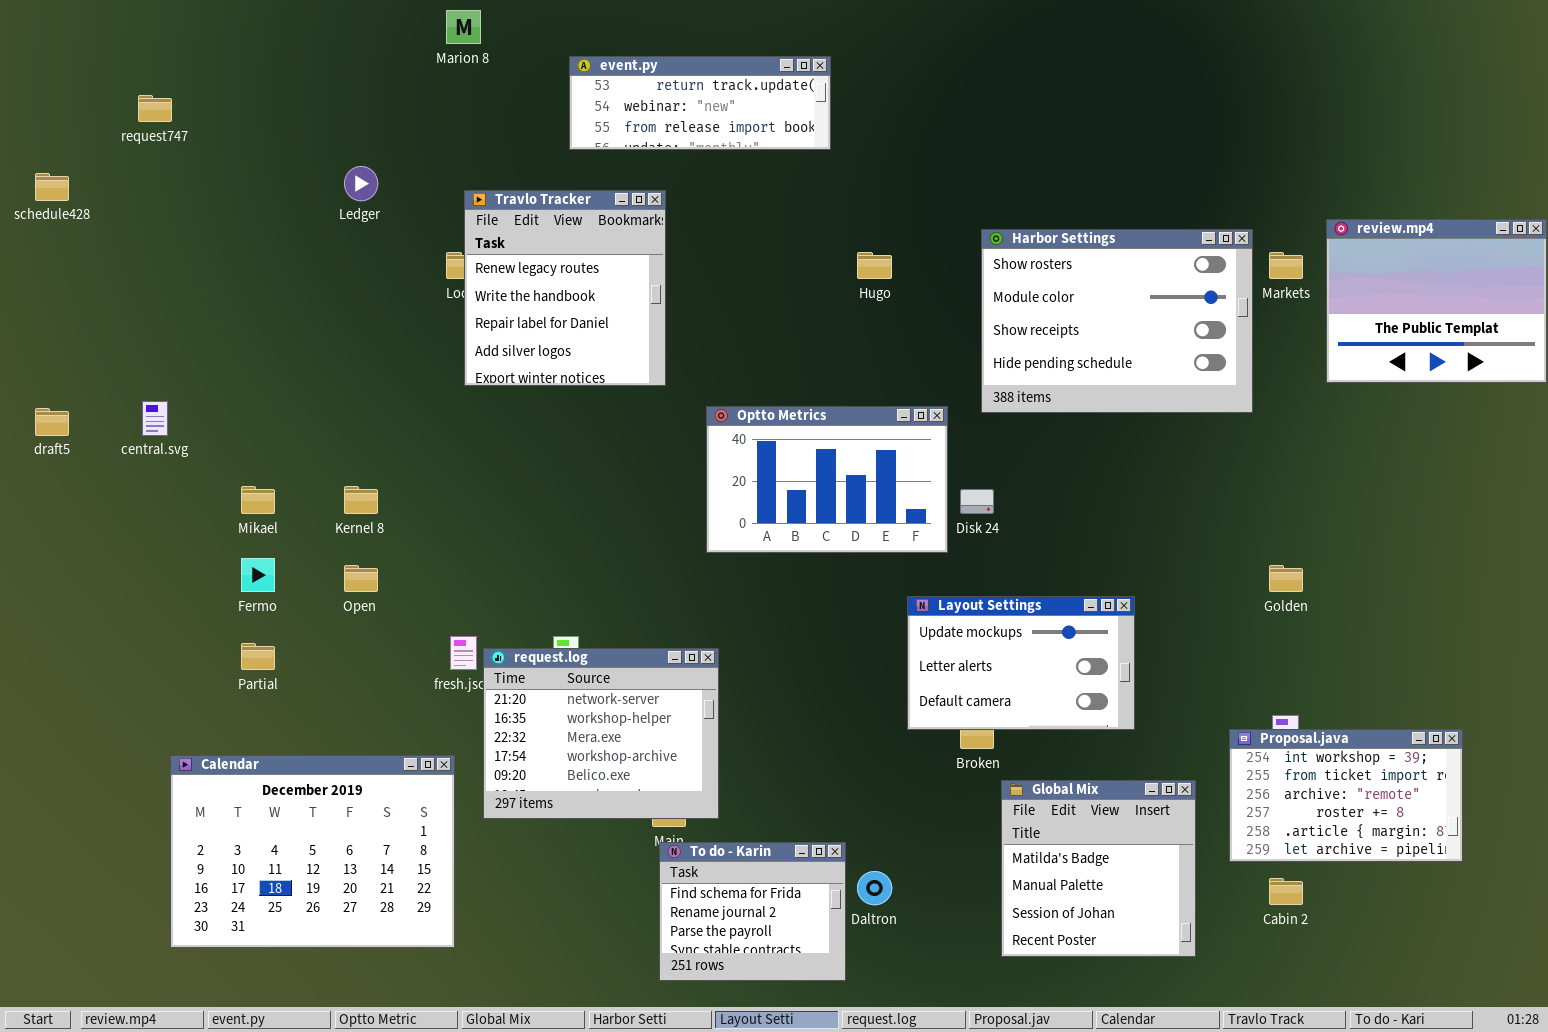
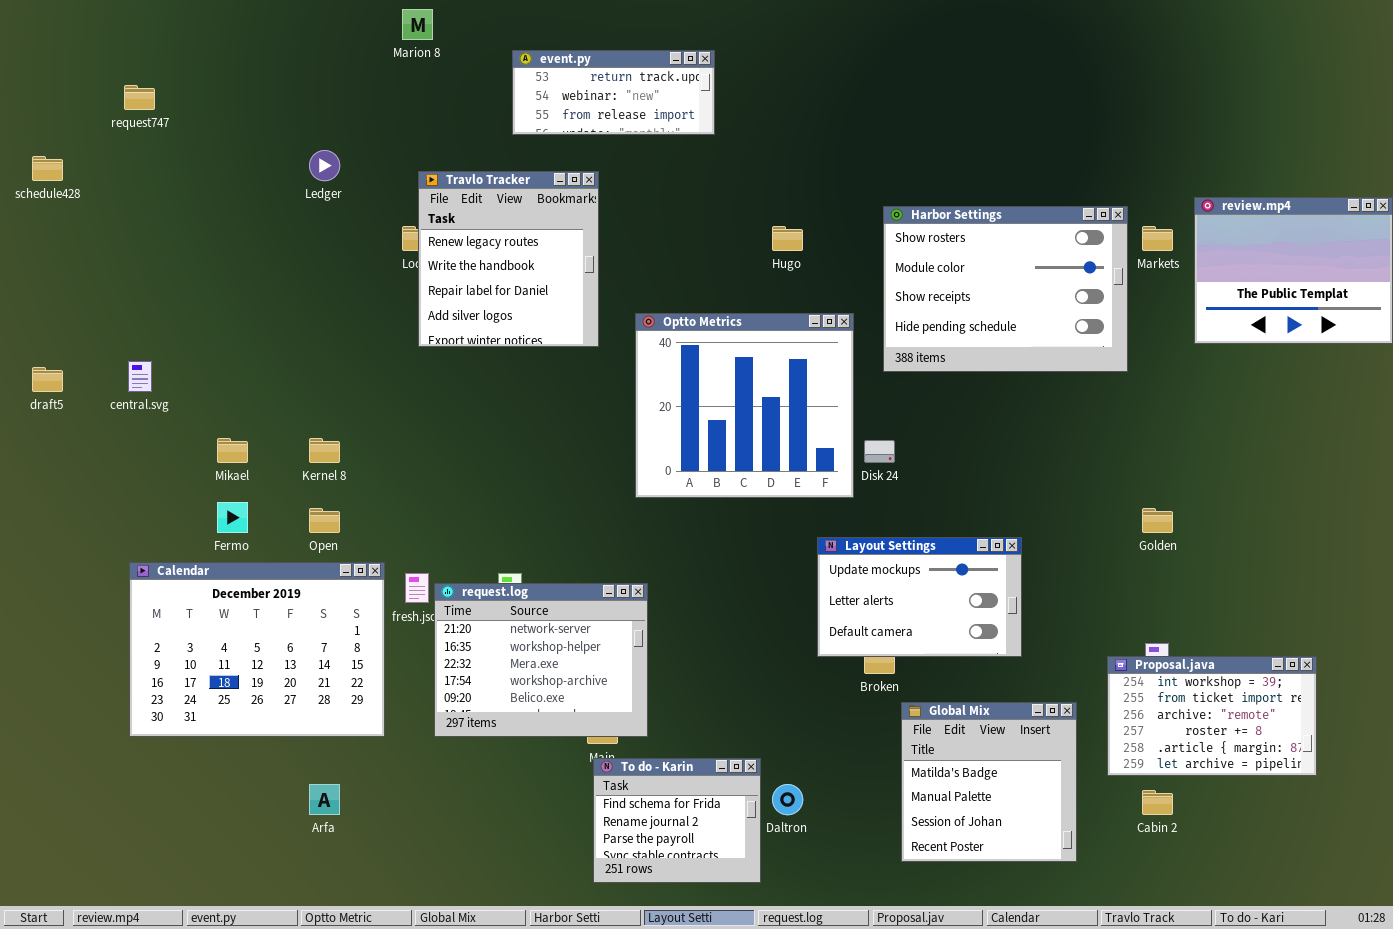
event.py: [569,56,831,150] -> [512,50,715,135], resized
Optto Metrics: [706,406,948,553] -> [635,313,854,498], resized
Calendar: [170,755,455,948] -> [129,562,385,737], moved

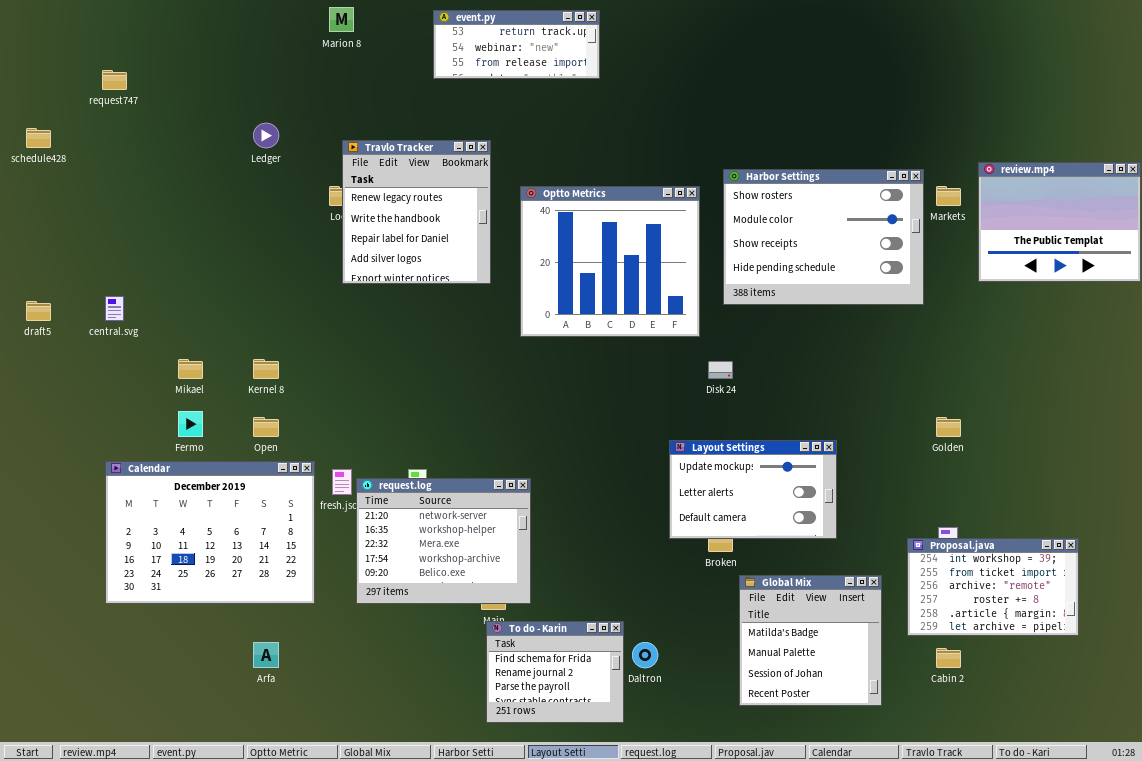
event.py: [512,50,715,135] -> [433,10,600,79], moved
Optto Metrics: [635,313,854,498] -> [520,186,700,337], moved

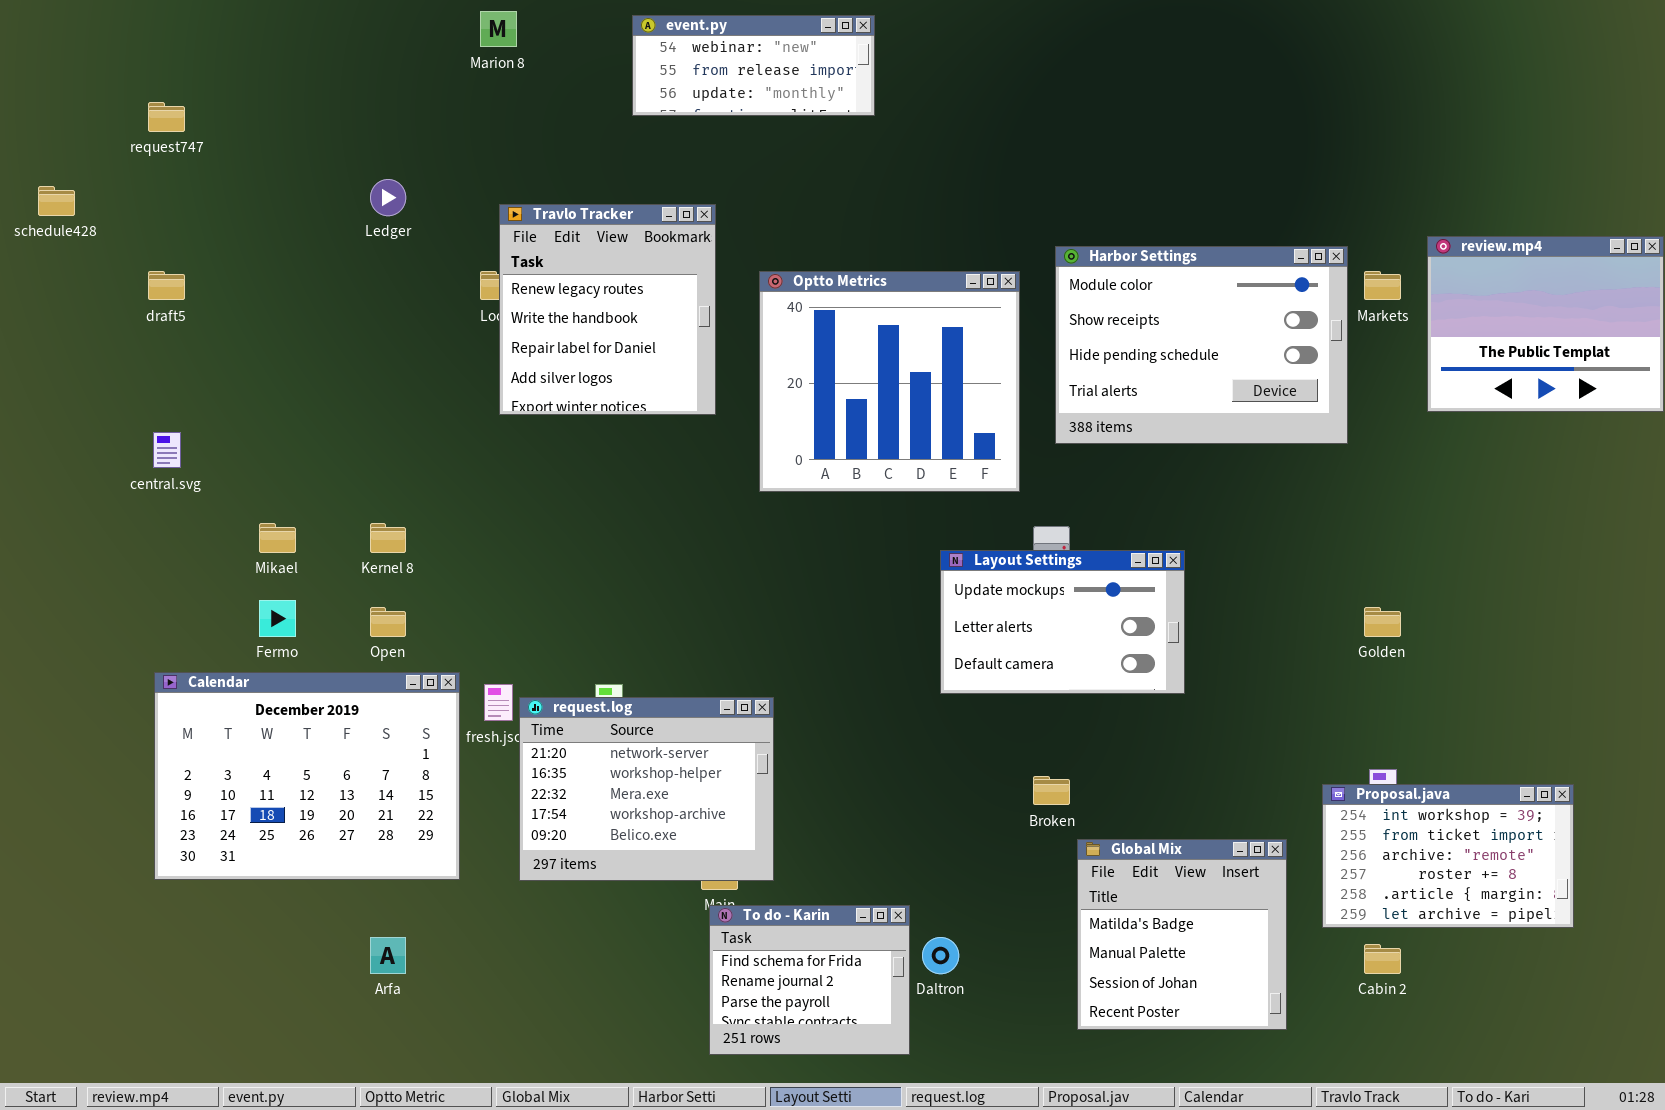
event.py: [433,10,600,79] -> [632,15,875,116], scrolled down 1 row
Harbor Settings: [723,169,924,305] -> [1055,246,1348,444], scrolled down 1 row
draft5: [26,301,51,321] -> [148,271,185,300], moved
Layout Settings: [669,440,837,539] -> [940,550,1185,694], moved

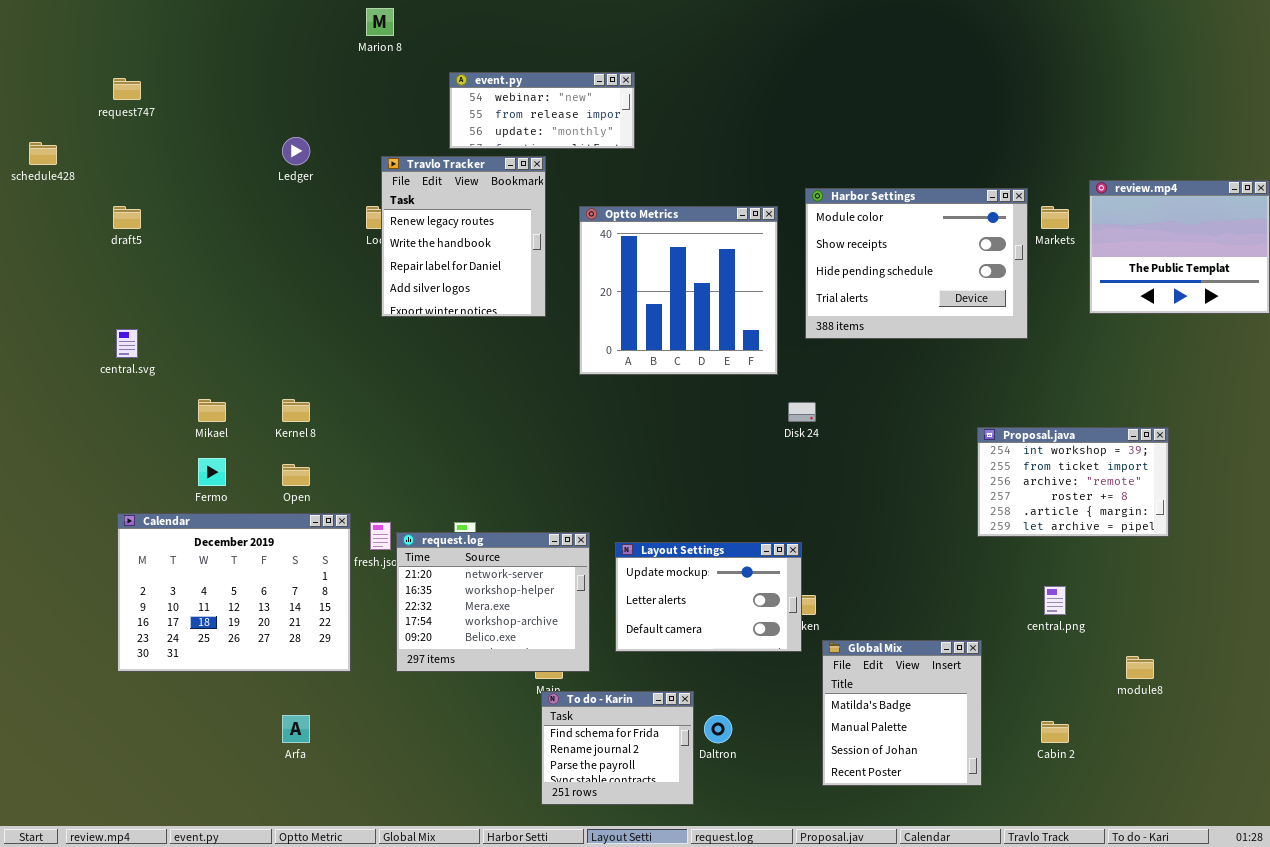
event.py: [632,15,875,116] -> [449,72,635,149], moved
Layout Settings: [940,550,1185,694] -> [615,542,802,652], moved
Proposal.java: [1322,784,1574,928] -> [977,427,1169,537], moved

